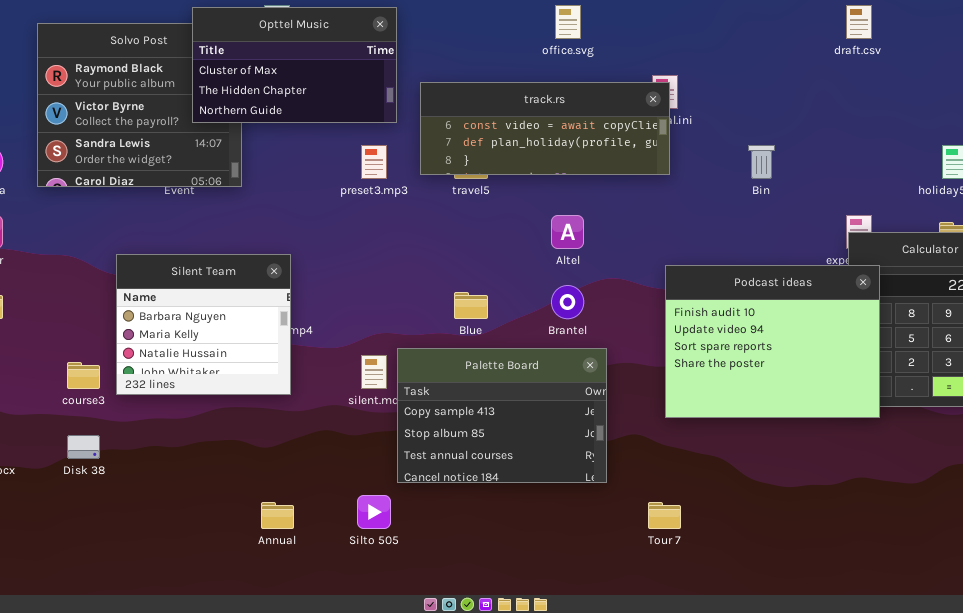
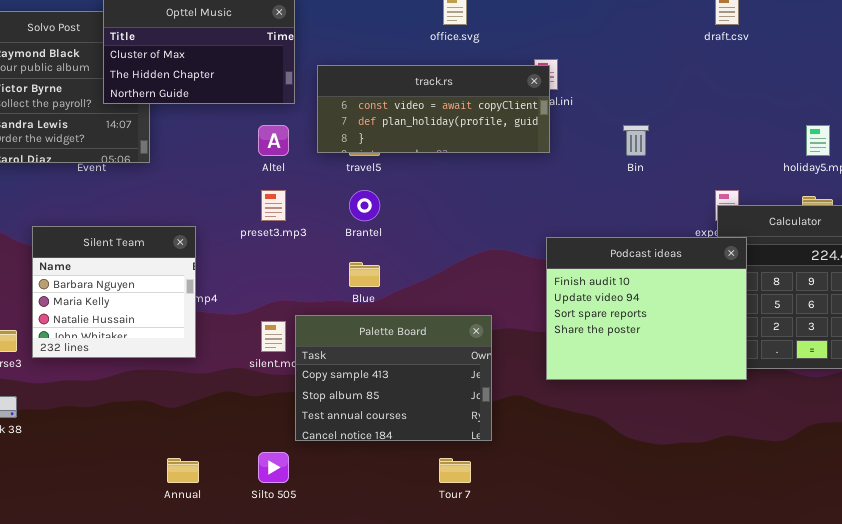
preset3.mp3: [361,145,387,179] -> [261,190,286,221], moved
Altel: [551,215,584,249] -> [258,125,289,156], moved
Brantel: [551,285,584,319] -> [349,190,380,221], moved
Tour 7: [648,502,681,529] -> [439,458,471,483], moved

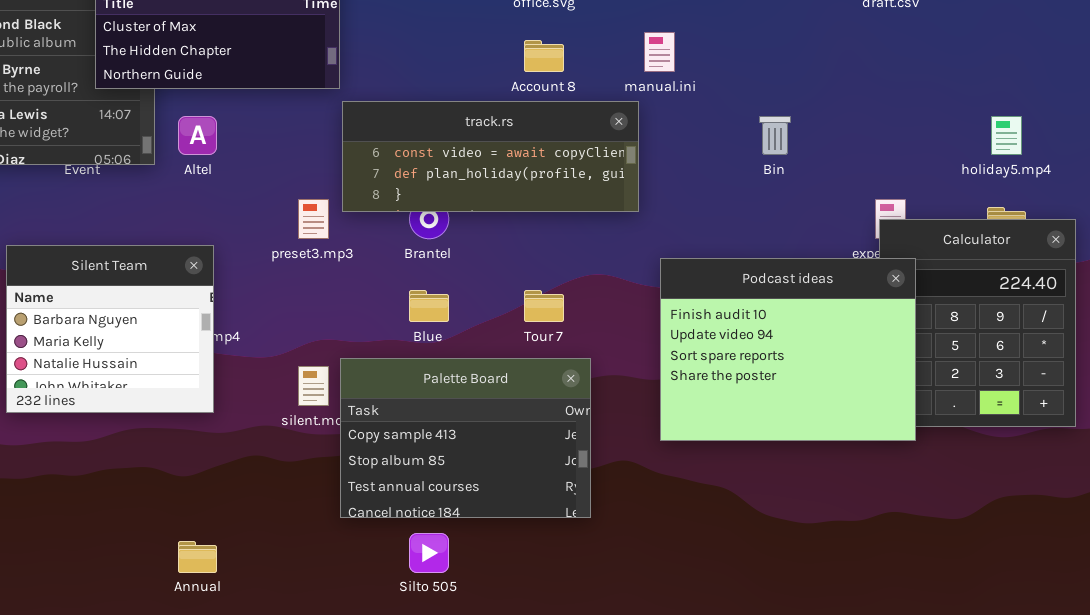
track.rs: [317,65,550,153] -> [342,101,639,212], moved
Altel: [258,125,289,156] -> [178,116,217,155], moved
Silto 505: [258,452,289,483] -> [409,533,449,573], moved
Tour 7: [439,458,471,483] -> [524,290,564,322], moved

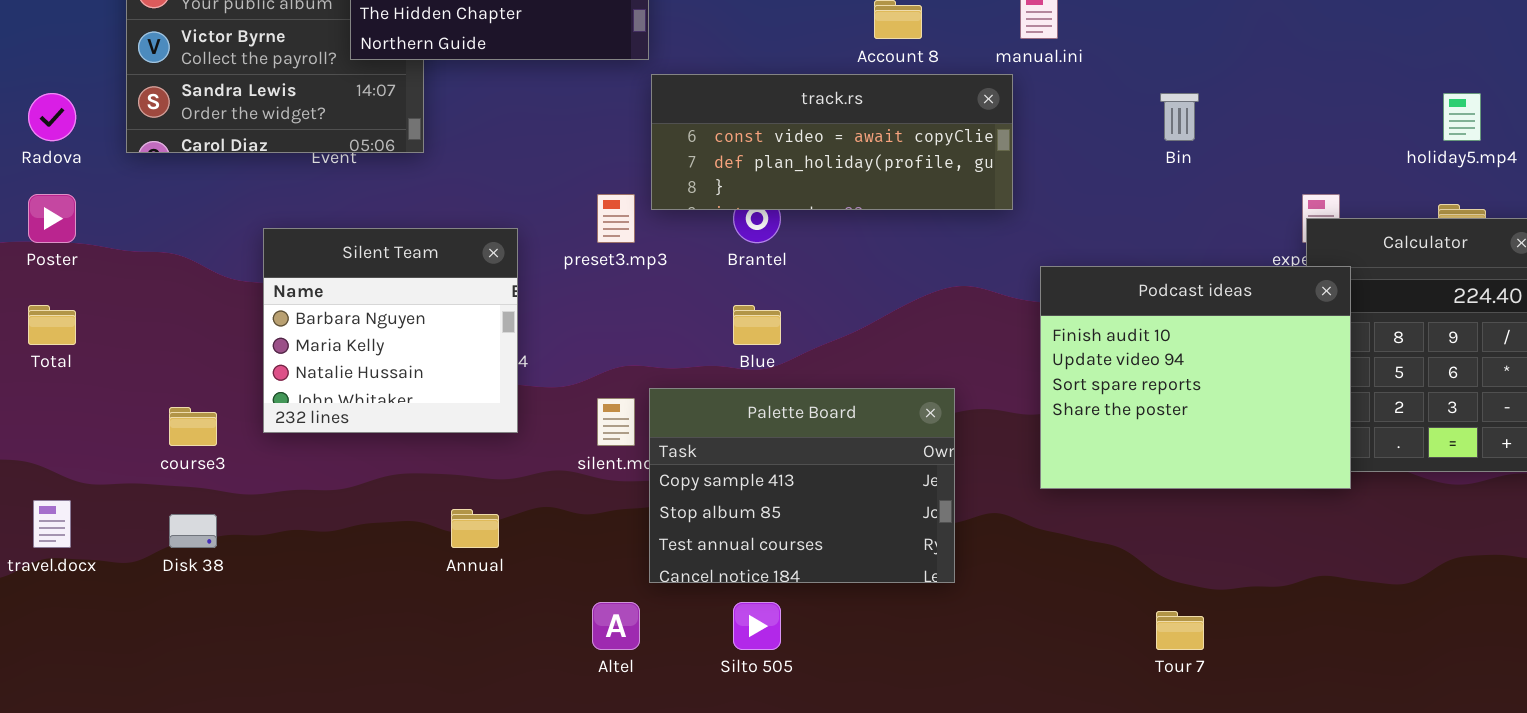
Altel: [178,116,217,155] -> [592,602,640,650], moved
Silent Team: [6,245,214,413] -> [263,228,518,433], moved
Tour 7: [524,290,564,322] -> [1156,611,1204,650], moved
Annual: [178,541,217,573] -> [451,509,499,548], moved

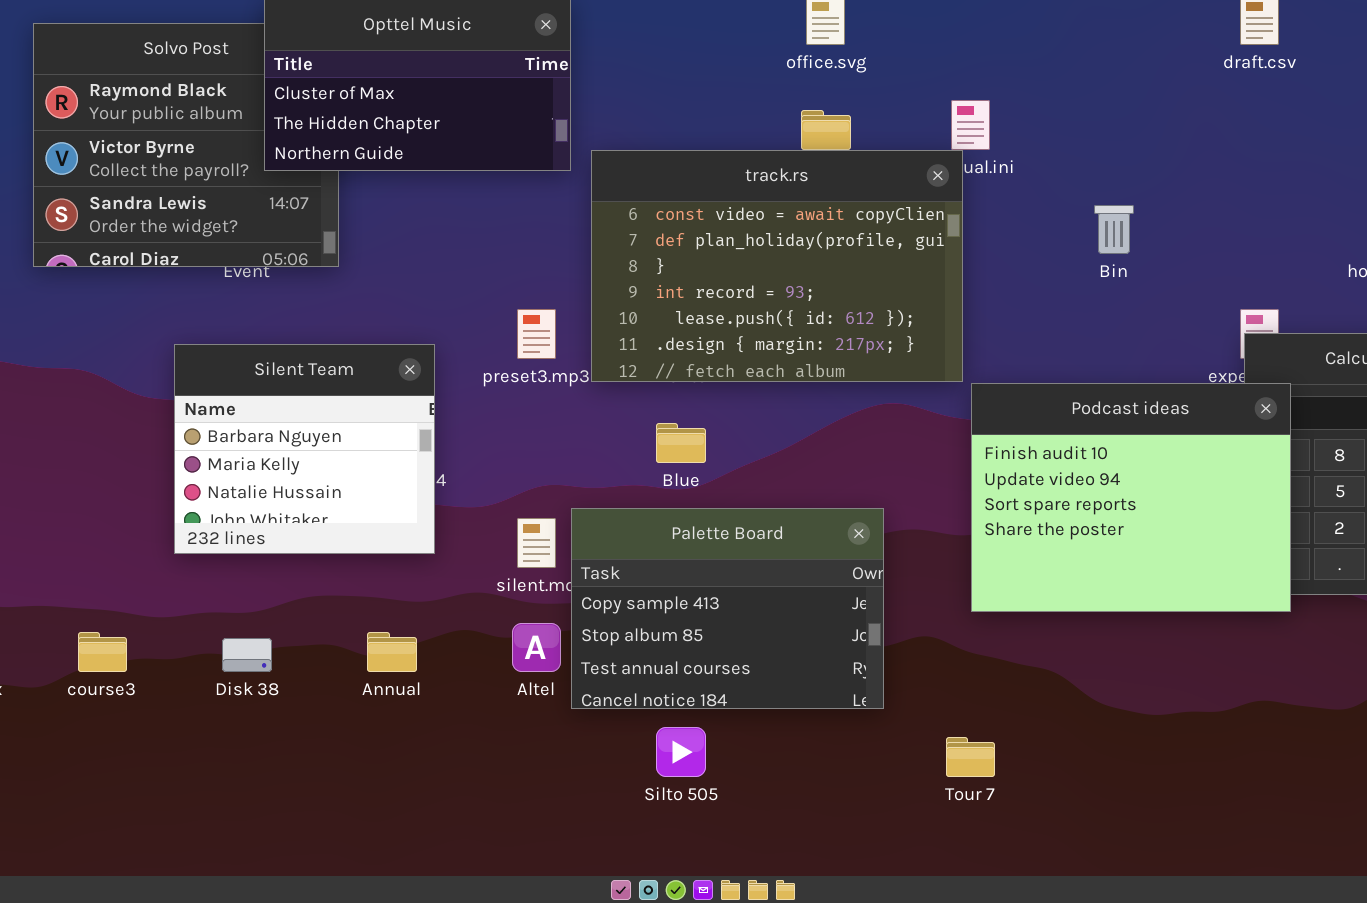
track.rs: [651,74,1013,210] -> [591,150,963,382], moved, resized
course3: [169,407,217,446] -> [78,632,127,672], moved
Disk 38: [169,514,217,548] -> [222,638,272,672], moved
Altel: [592,602,640,650] -> [512,623,561,672], moved
Tour 7: [1156,611,1204,650] -> [946,737,995,777], moved

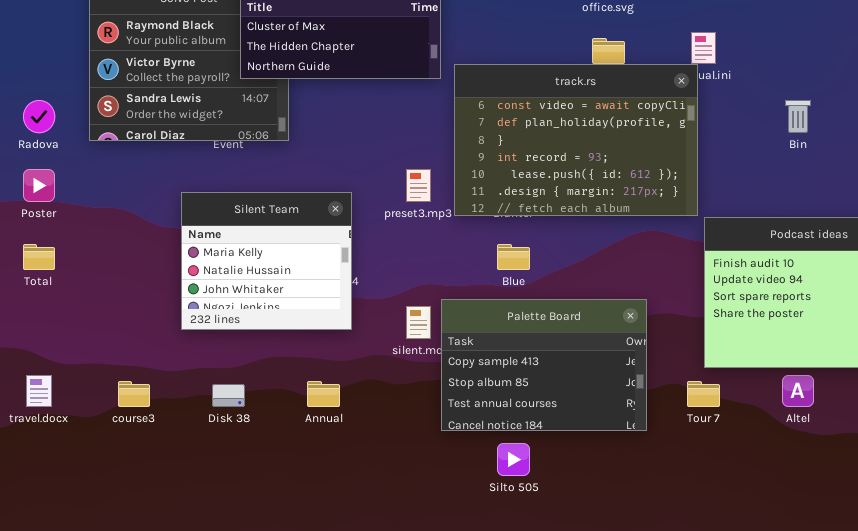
Silent Team: [174,344,435,554] -> [181,192,352,330], scrolled down 1 row
Altel: [512,623,561,672] -> [782,375,814,407], moved
Tour 7: [946,737,995,777] -> [687,381,720,407], moved

